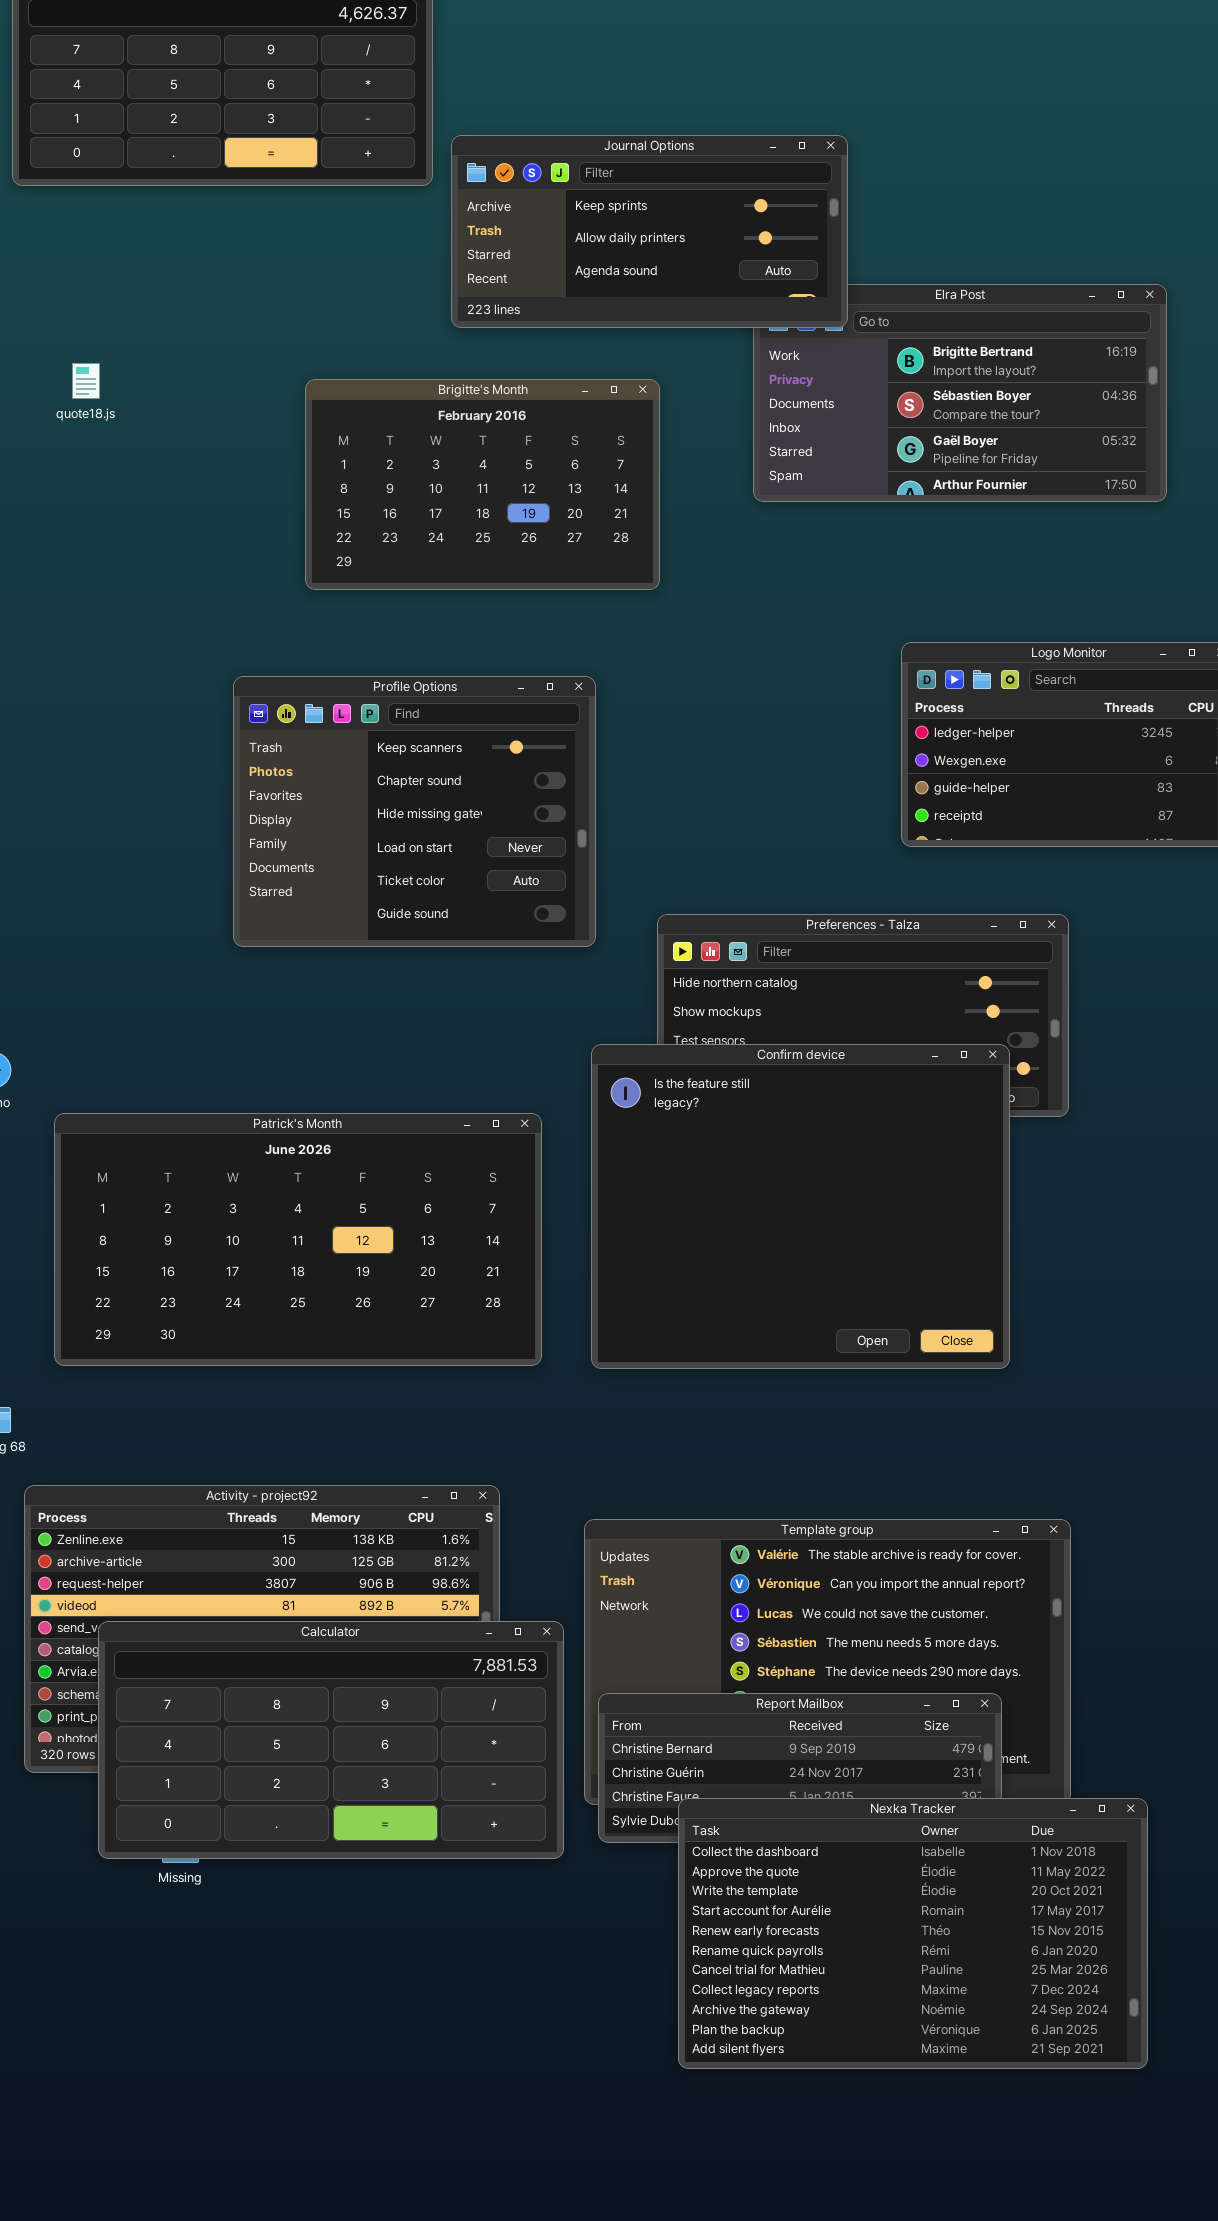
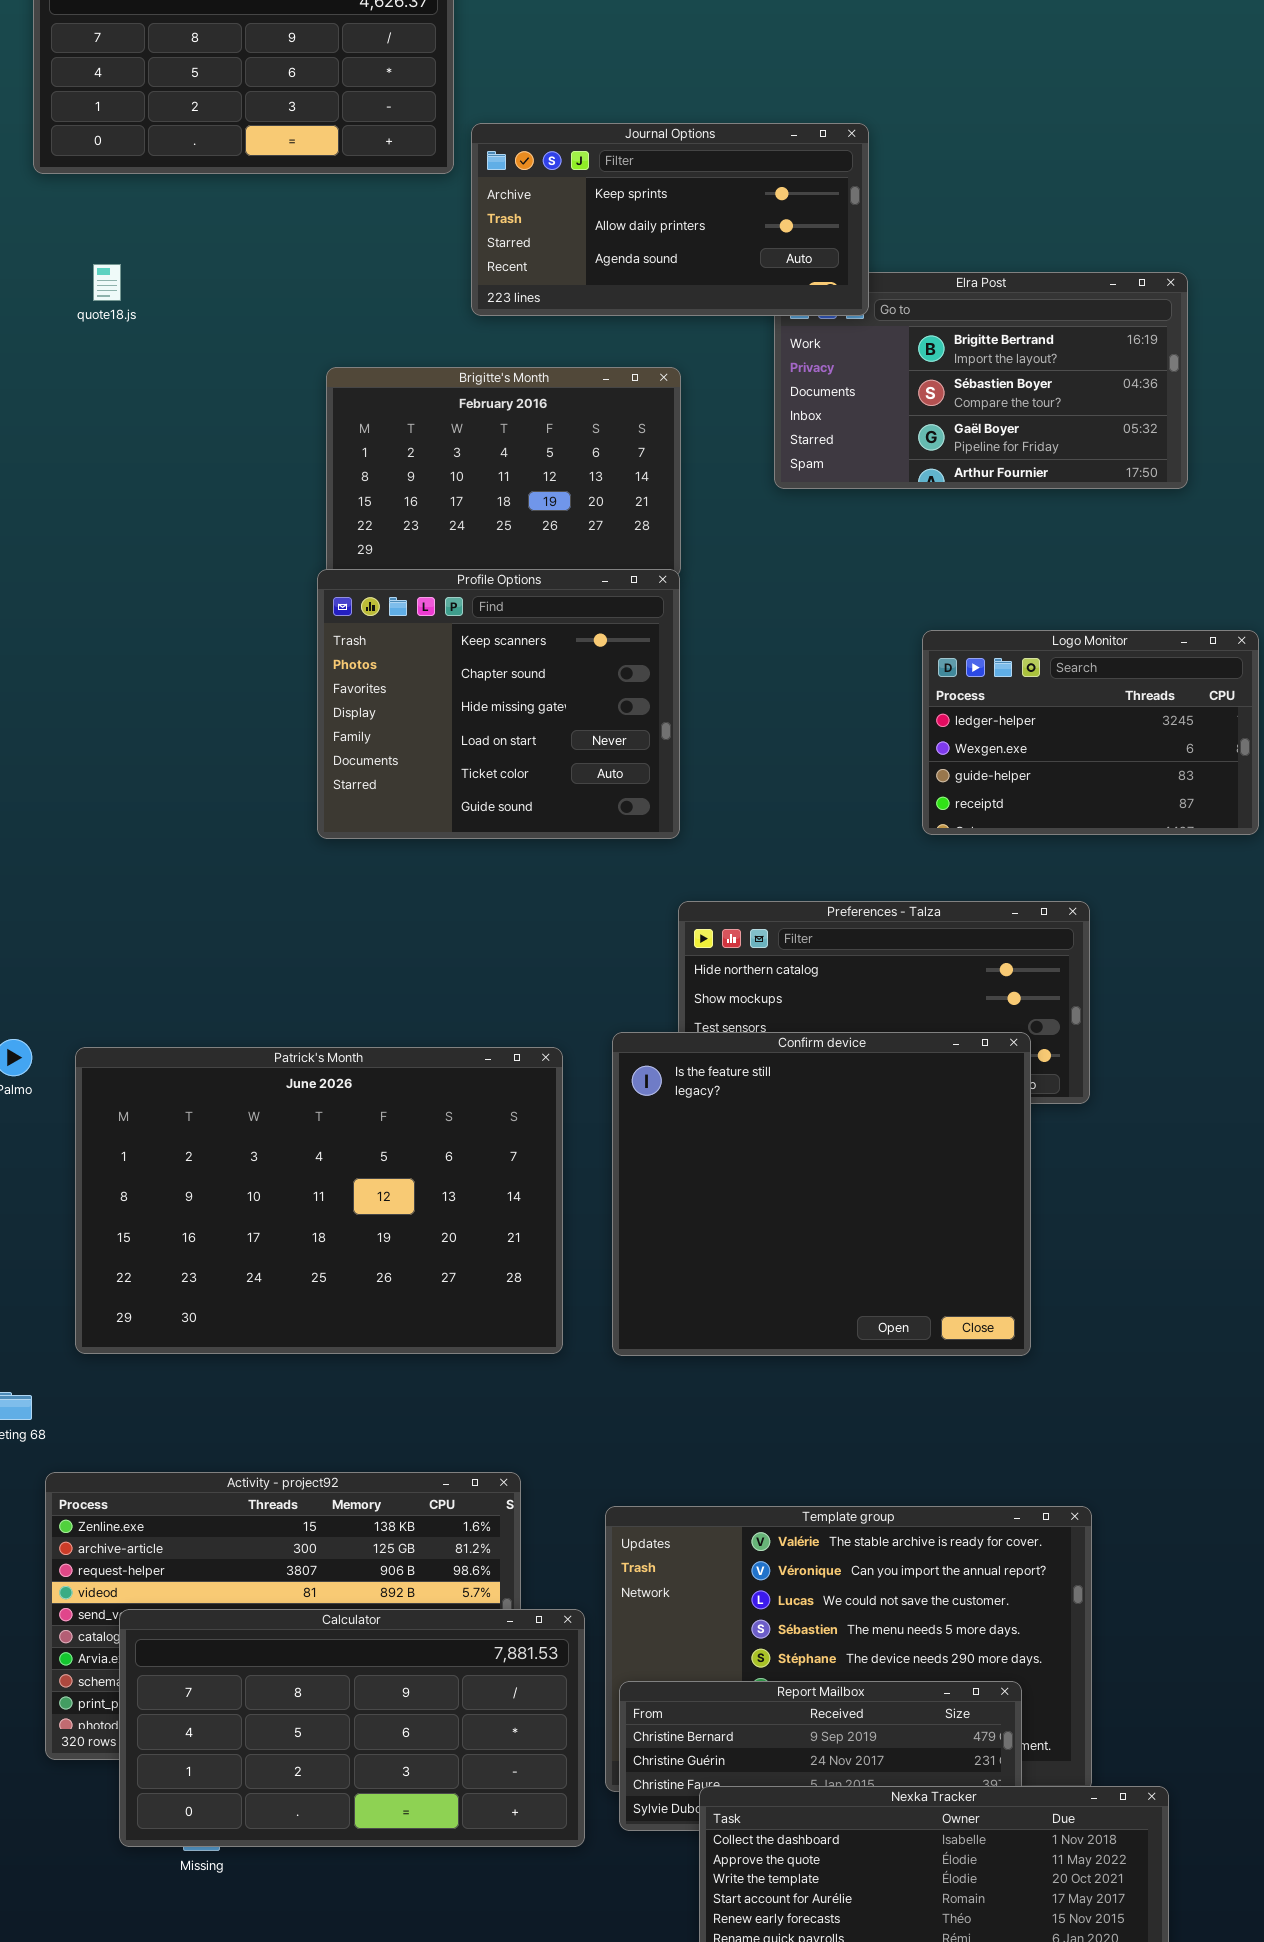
quote18.js: [72,363,100,399] -> [93,264,121,301], moved
Profile Options: [233,676,596,947] -> [317,569,680,839], moved
Patrick's Month: [54,1113,542,1366] -> [75,1047,563,1354], resized

